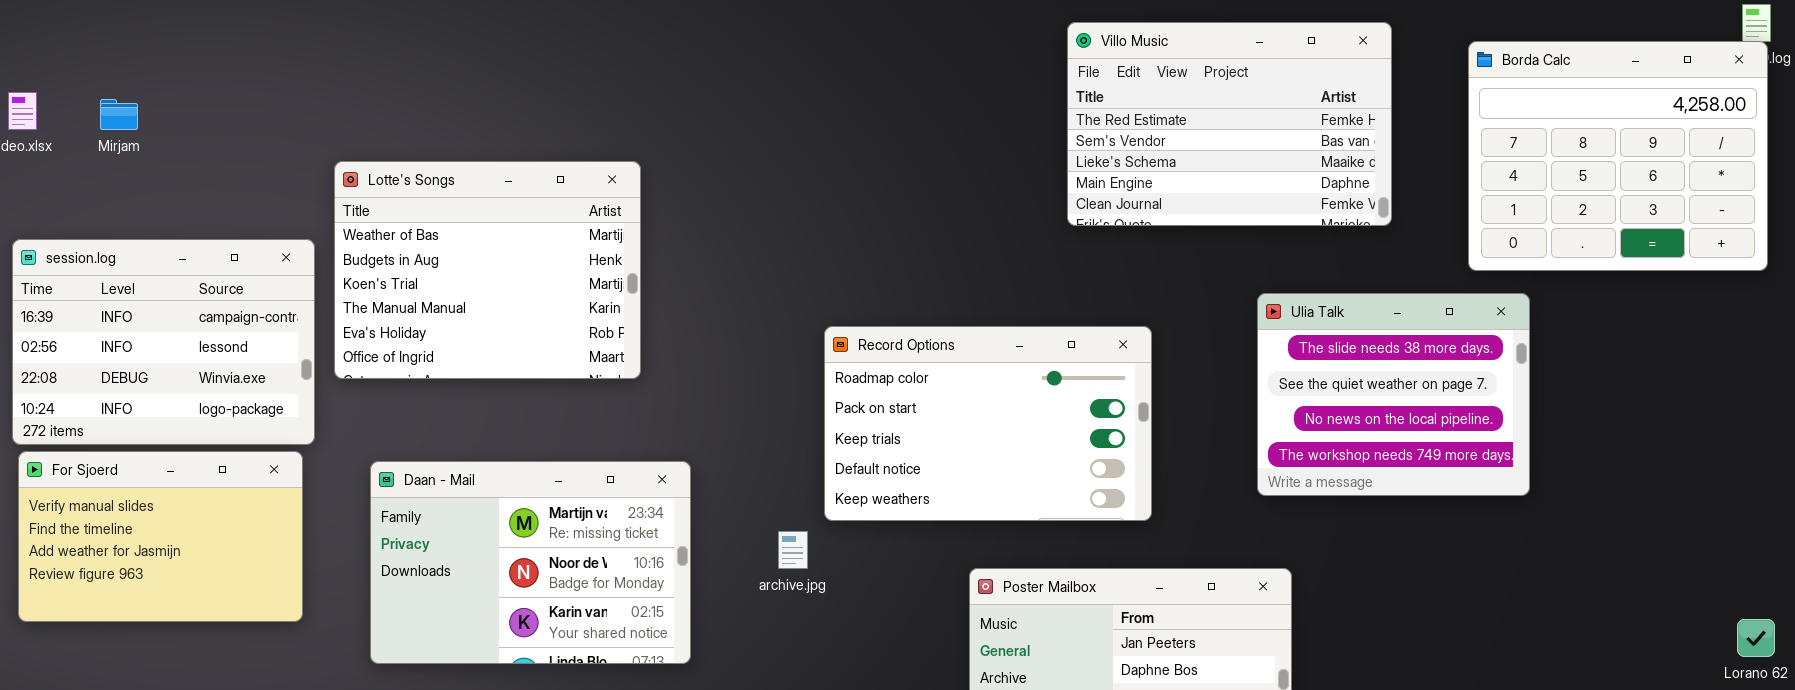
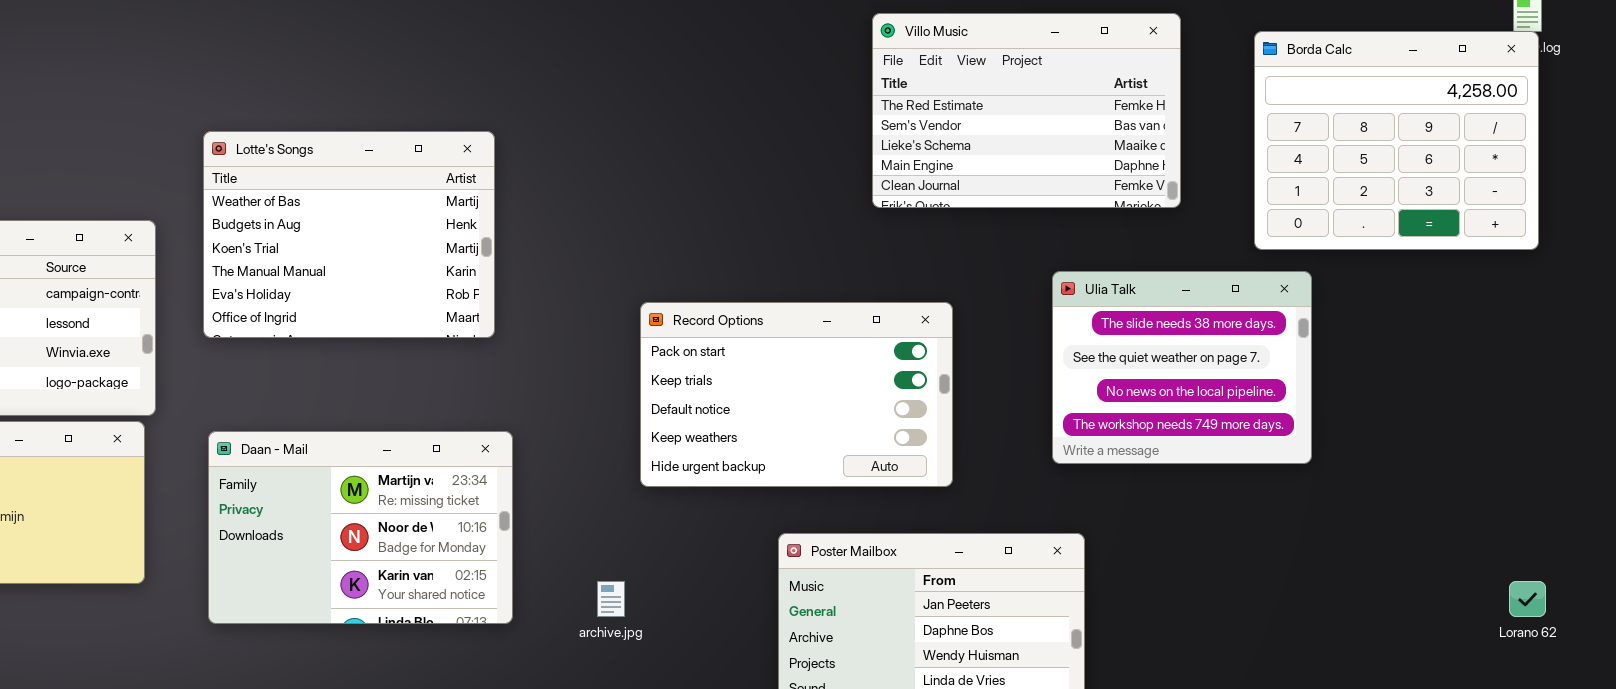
Lotte's Songs: [334,161,641,379] -> [203,131,495,338], moved
Record Options: [824,326,1152,521] -> [640,302,953,487], scrolled down 1 row
archive.jpg: [778,531,808,569] -> [597,581,625,617], moved

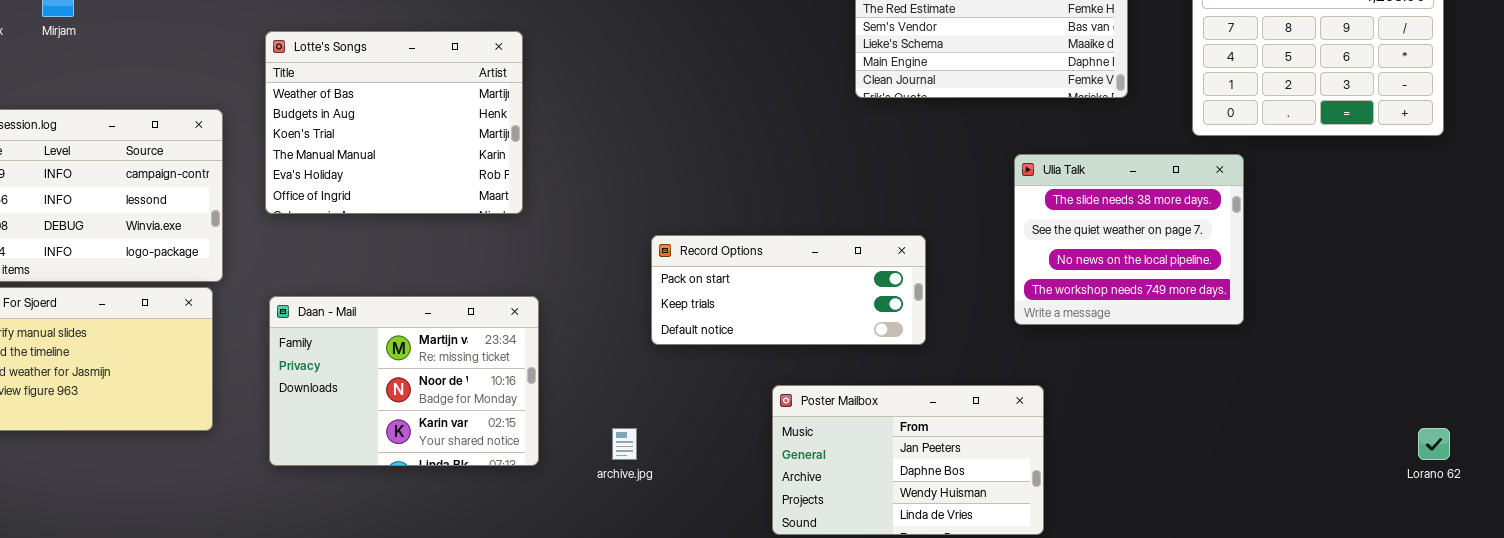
Record Options: [640,302,953,487] -> [651,235,926,345], resized

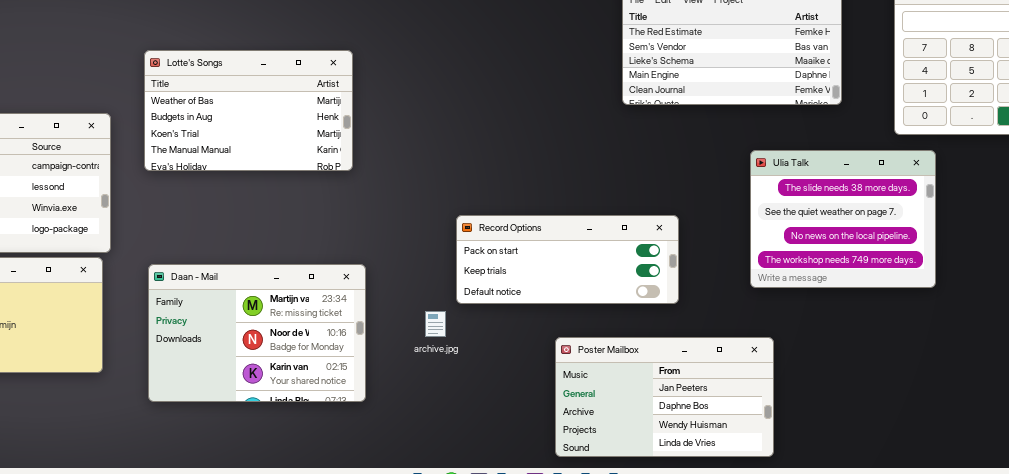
Lotte's Songs: [265,31,523,214] -> [144,50,353,171], resized
archive.jpg: [612,428,637,460] -> [425,311,446,337], moved

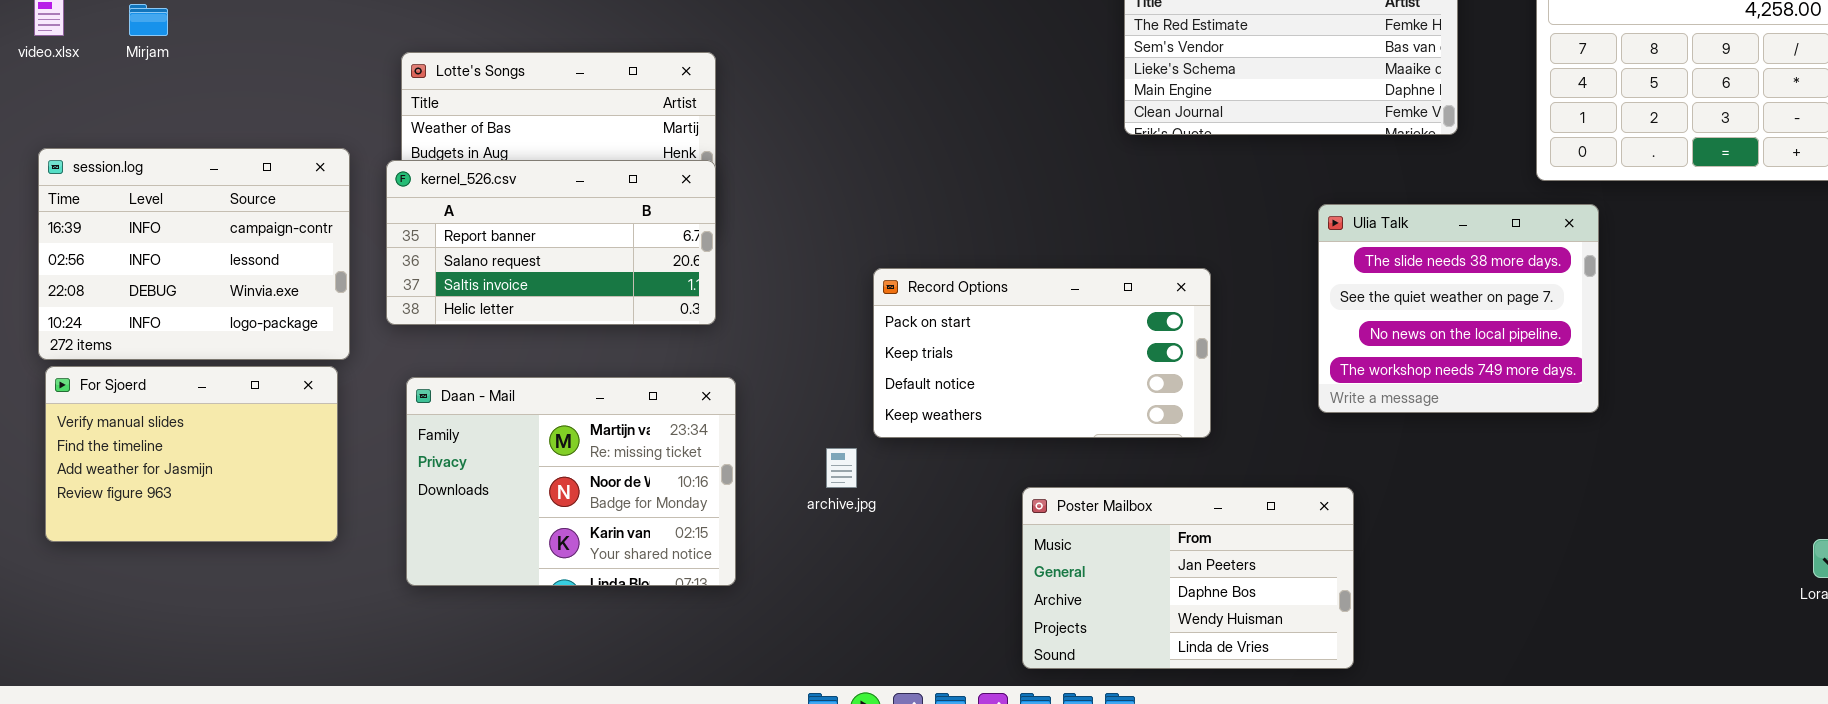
kernel_526.csv: none -> [386,160,716,325], opened
Record Options: [456,215,679,304] -> [873,268,1211,438], resized

